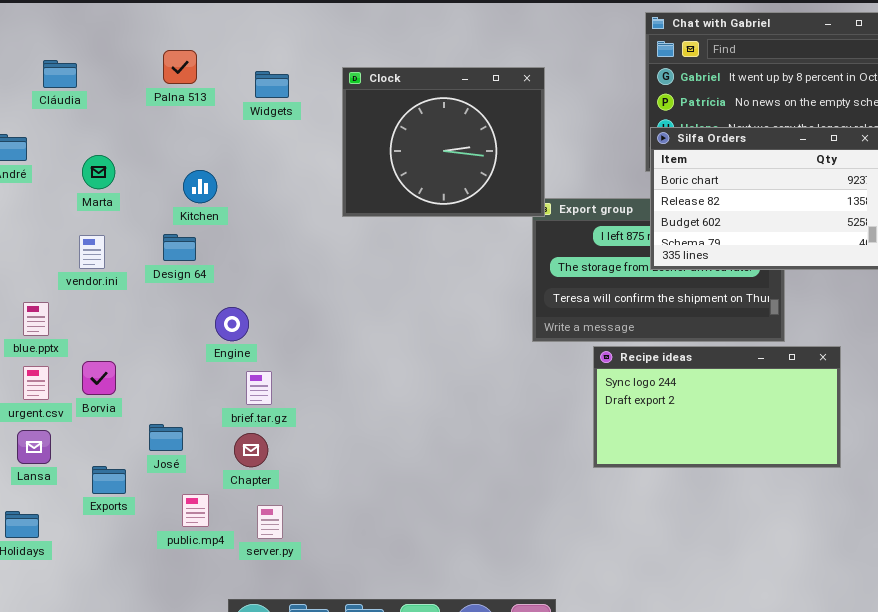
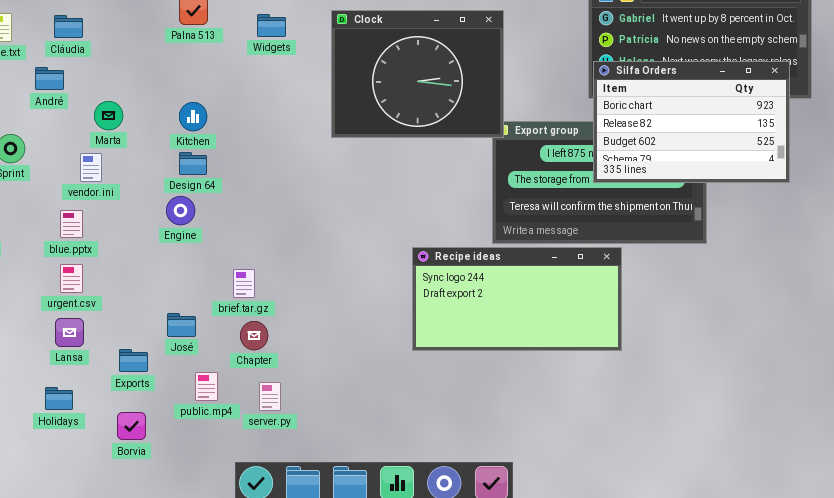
Cláudia: [43,60,77,88] -> [54,15,83,38], moved
Marta: [82,155,115,189] -> [94,101,123,130], moved
Kitchen: [183,170,217,203] -> [179,102,207,131], moved
vendor.ini: [79,235,105,269] -> [80,153,102,182], moved
Engine: [215,307,249,341] -> [166,196,195,225], moved
Recipe ideas: [593,346,841,468] -> [412,247,622,351], moved
Borvia: [82,361,116,395] -> [117,412,146,440], moved
brief.tar.gz: [246,371,272,405] -> [233,269,255,298], moved

